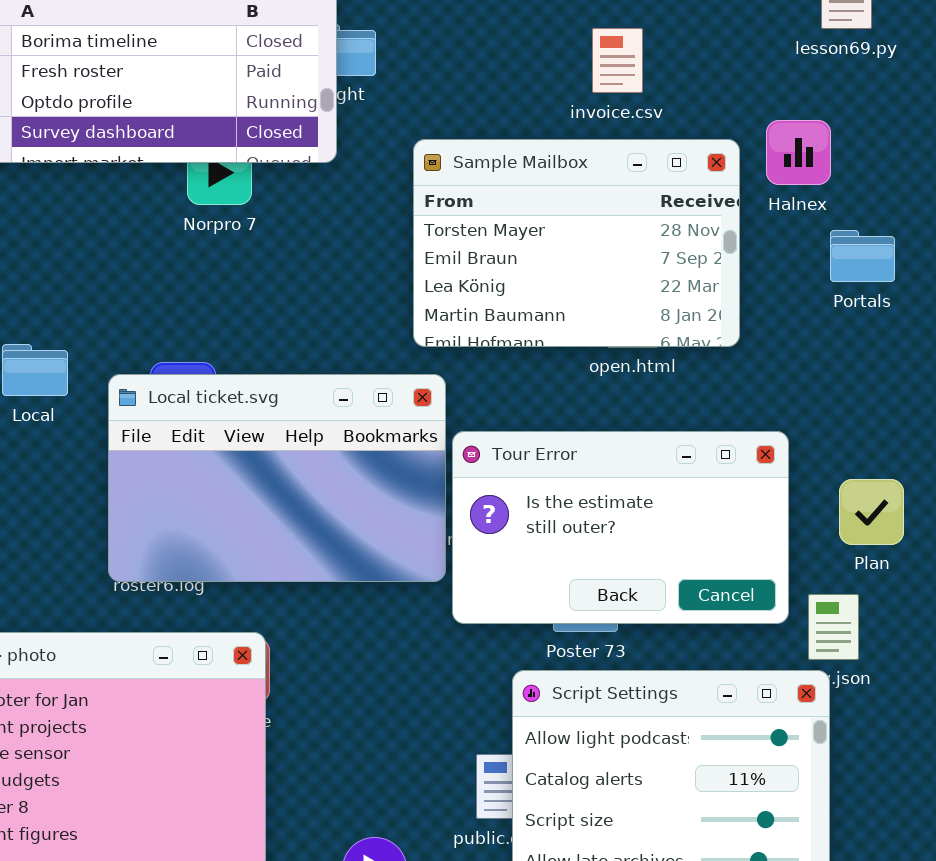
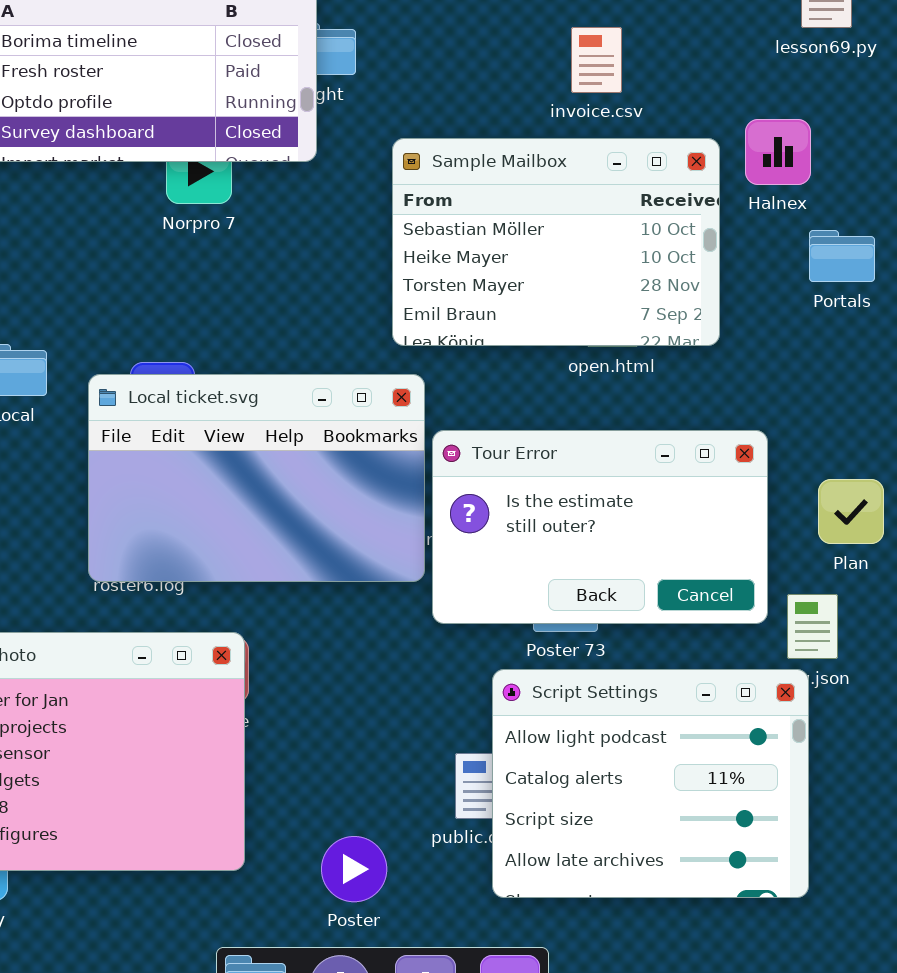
Sample Mailbox: [413,139,740,347] -> [392,138,720,346], scrolled up 2 rows

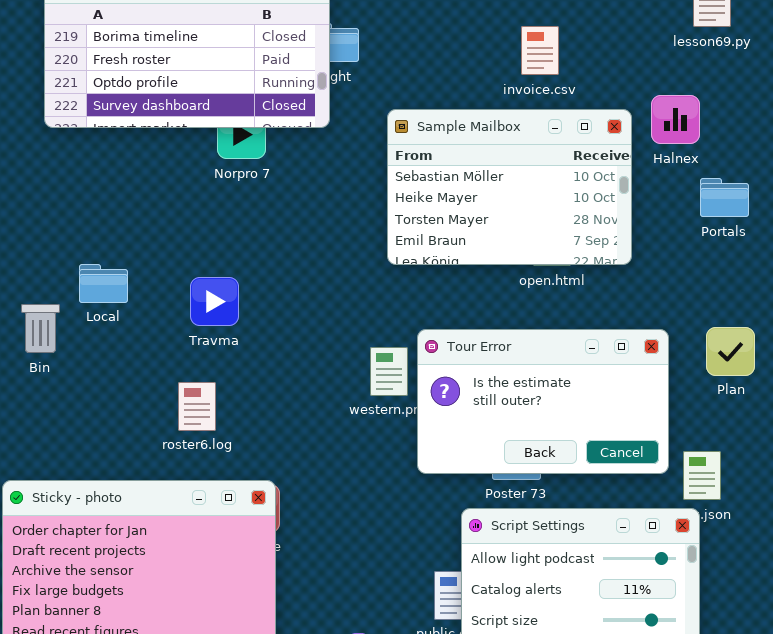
Local ticket.svg: [88,374,425,582] -> none, closed
Plan: [818,479,884,544] -> [706,327,755,376], moved

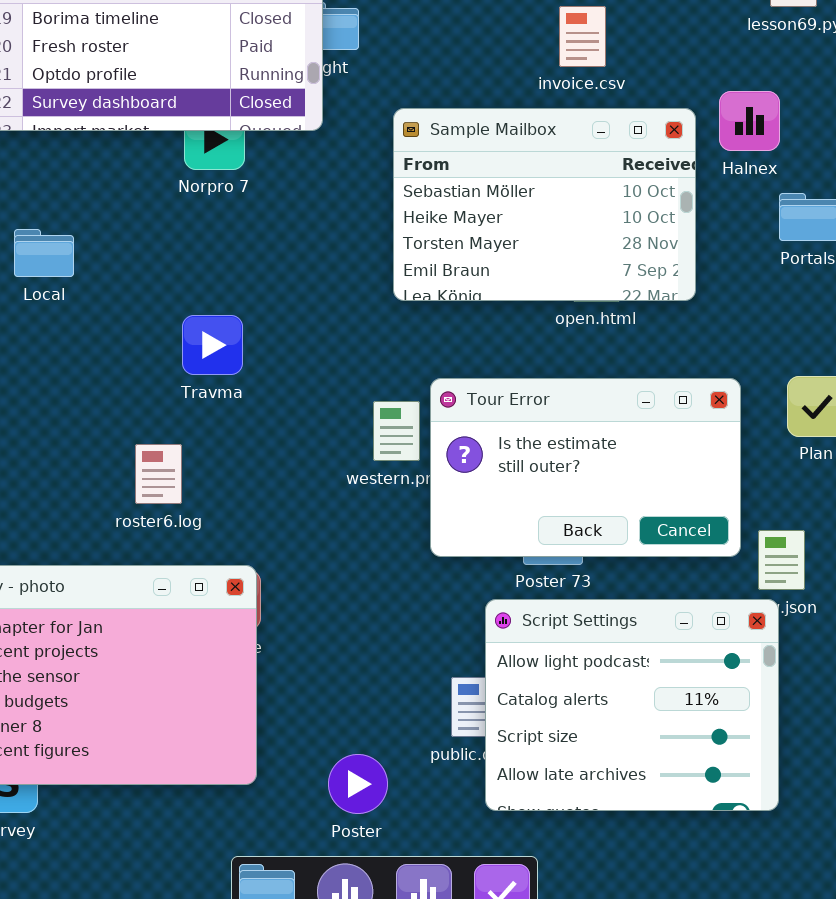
Local: [79,264,128,303] -> [14,229,74,277], moved
Travma: [190,277,239,326] -> [182,315,243,375], moved

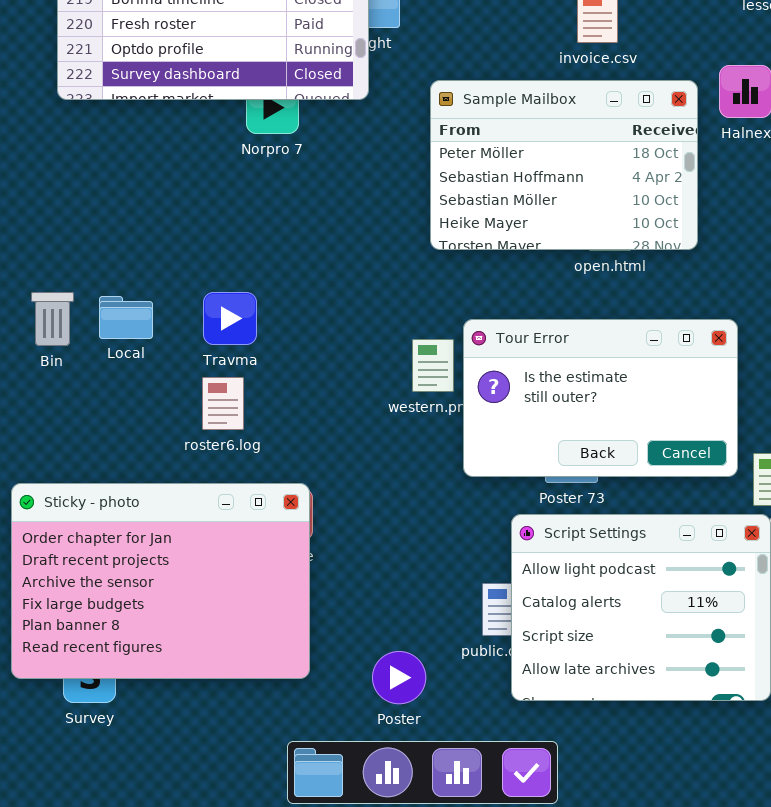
Sample Mailbox: [393,108,696,301] -> [430,80,698,250], scrolled up 2 rows
Local: [14,229,74,277] -> [99,296,153,339], moved
Travma: [182,315,243,375] -> [203,292,257,345], moved

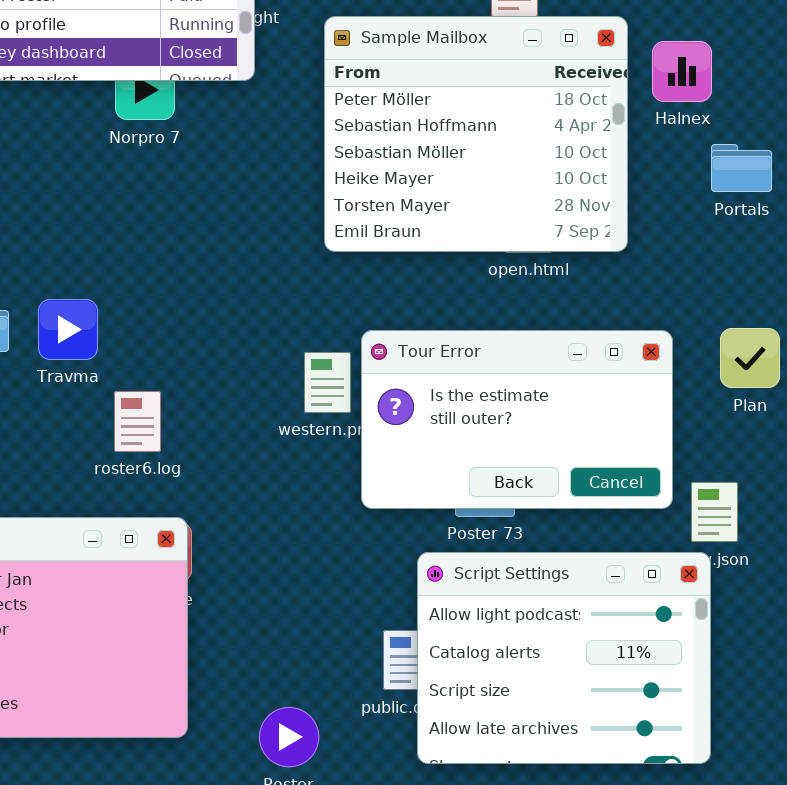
Sample Mailbox: [430,80,698,250] -> [324,16,628,252], resized
Travma: [203,292,257,345] -> [38,299,98,360], moved
roster6.log: [202,377,244,430] -> [114,391,161,452], moved

